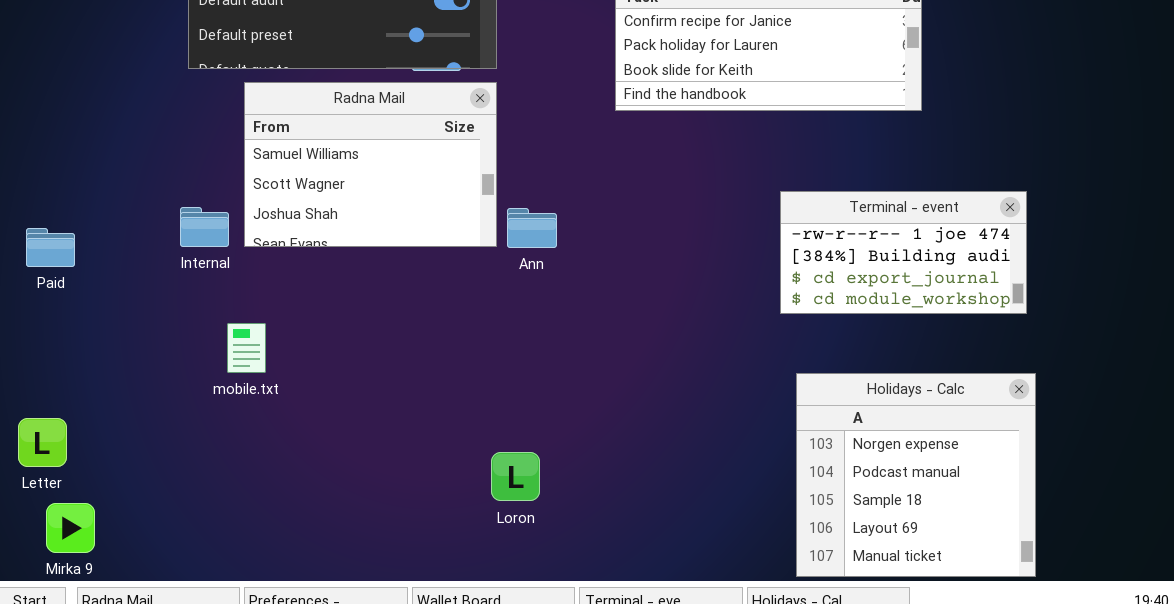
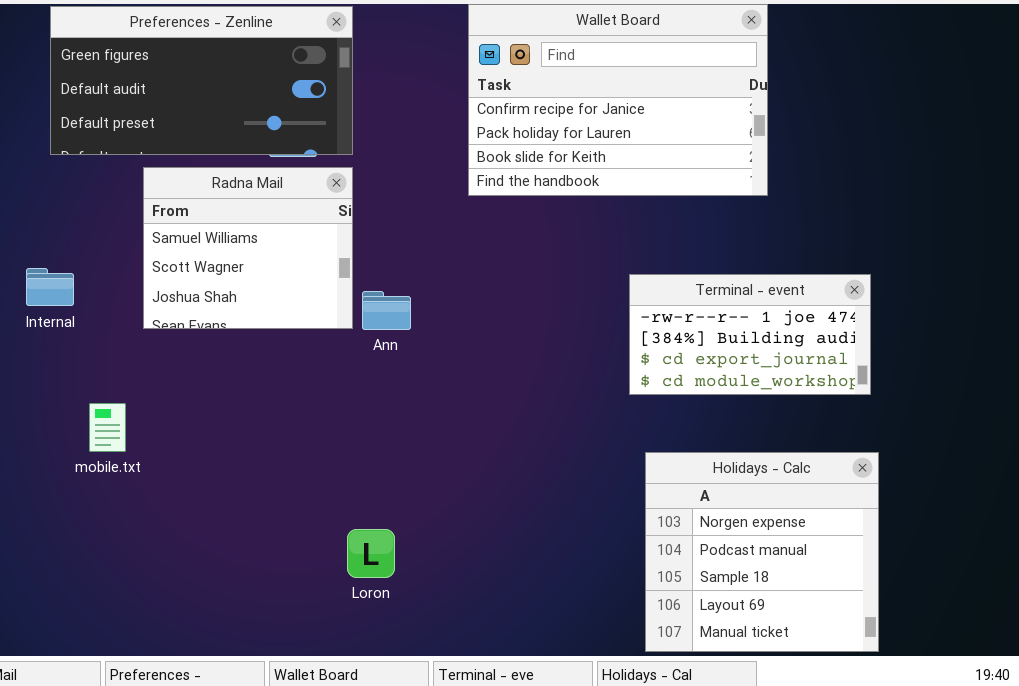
Radna Mail: [244,82,497,247] -> [143,167,353,329], resized
Internal: [180,207,229,247] -> [26,268,74,306], moved

